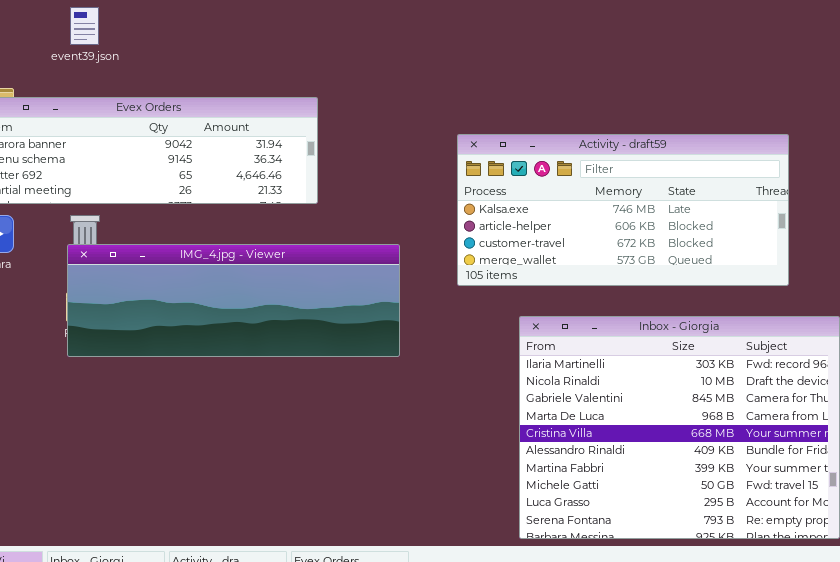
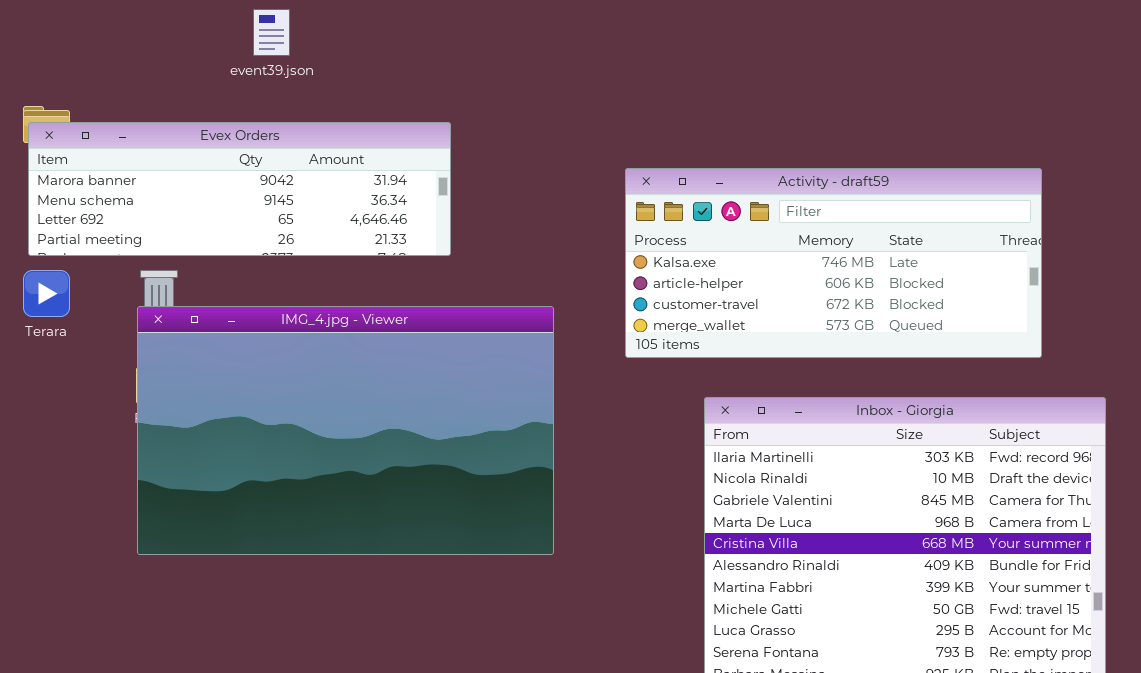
event39.json: [70,7,99,45] -> [253,9,290,56], moved
IMG_4.jpg - Viewer: [67,244,400,357] -> [137,306,554,555], resized

